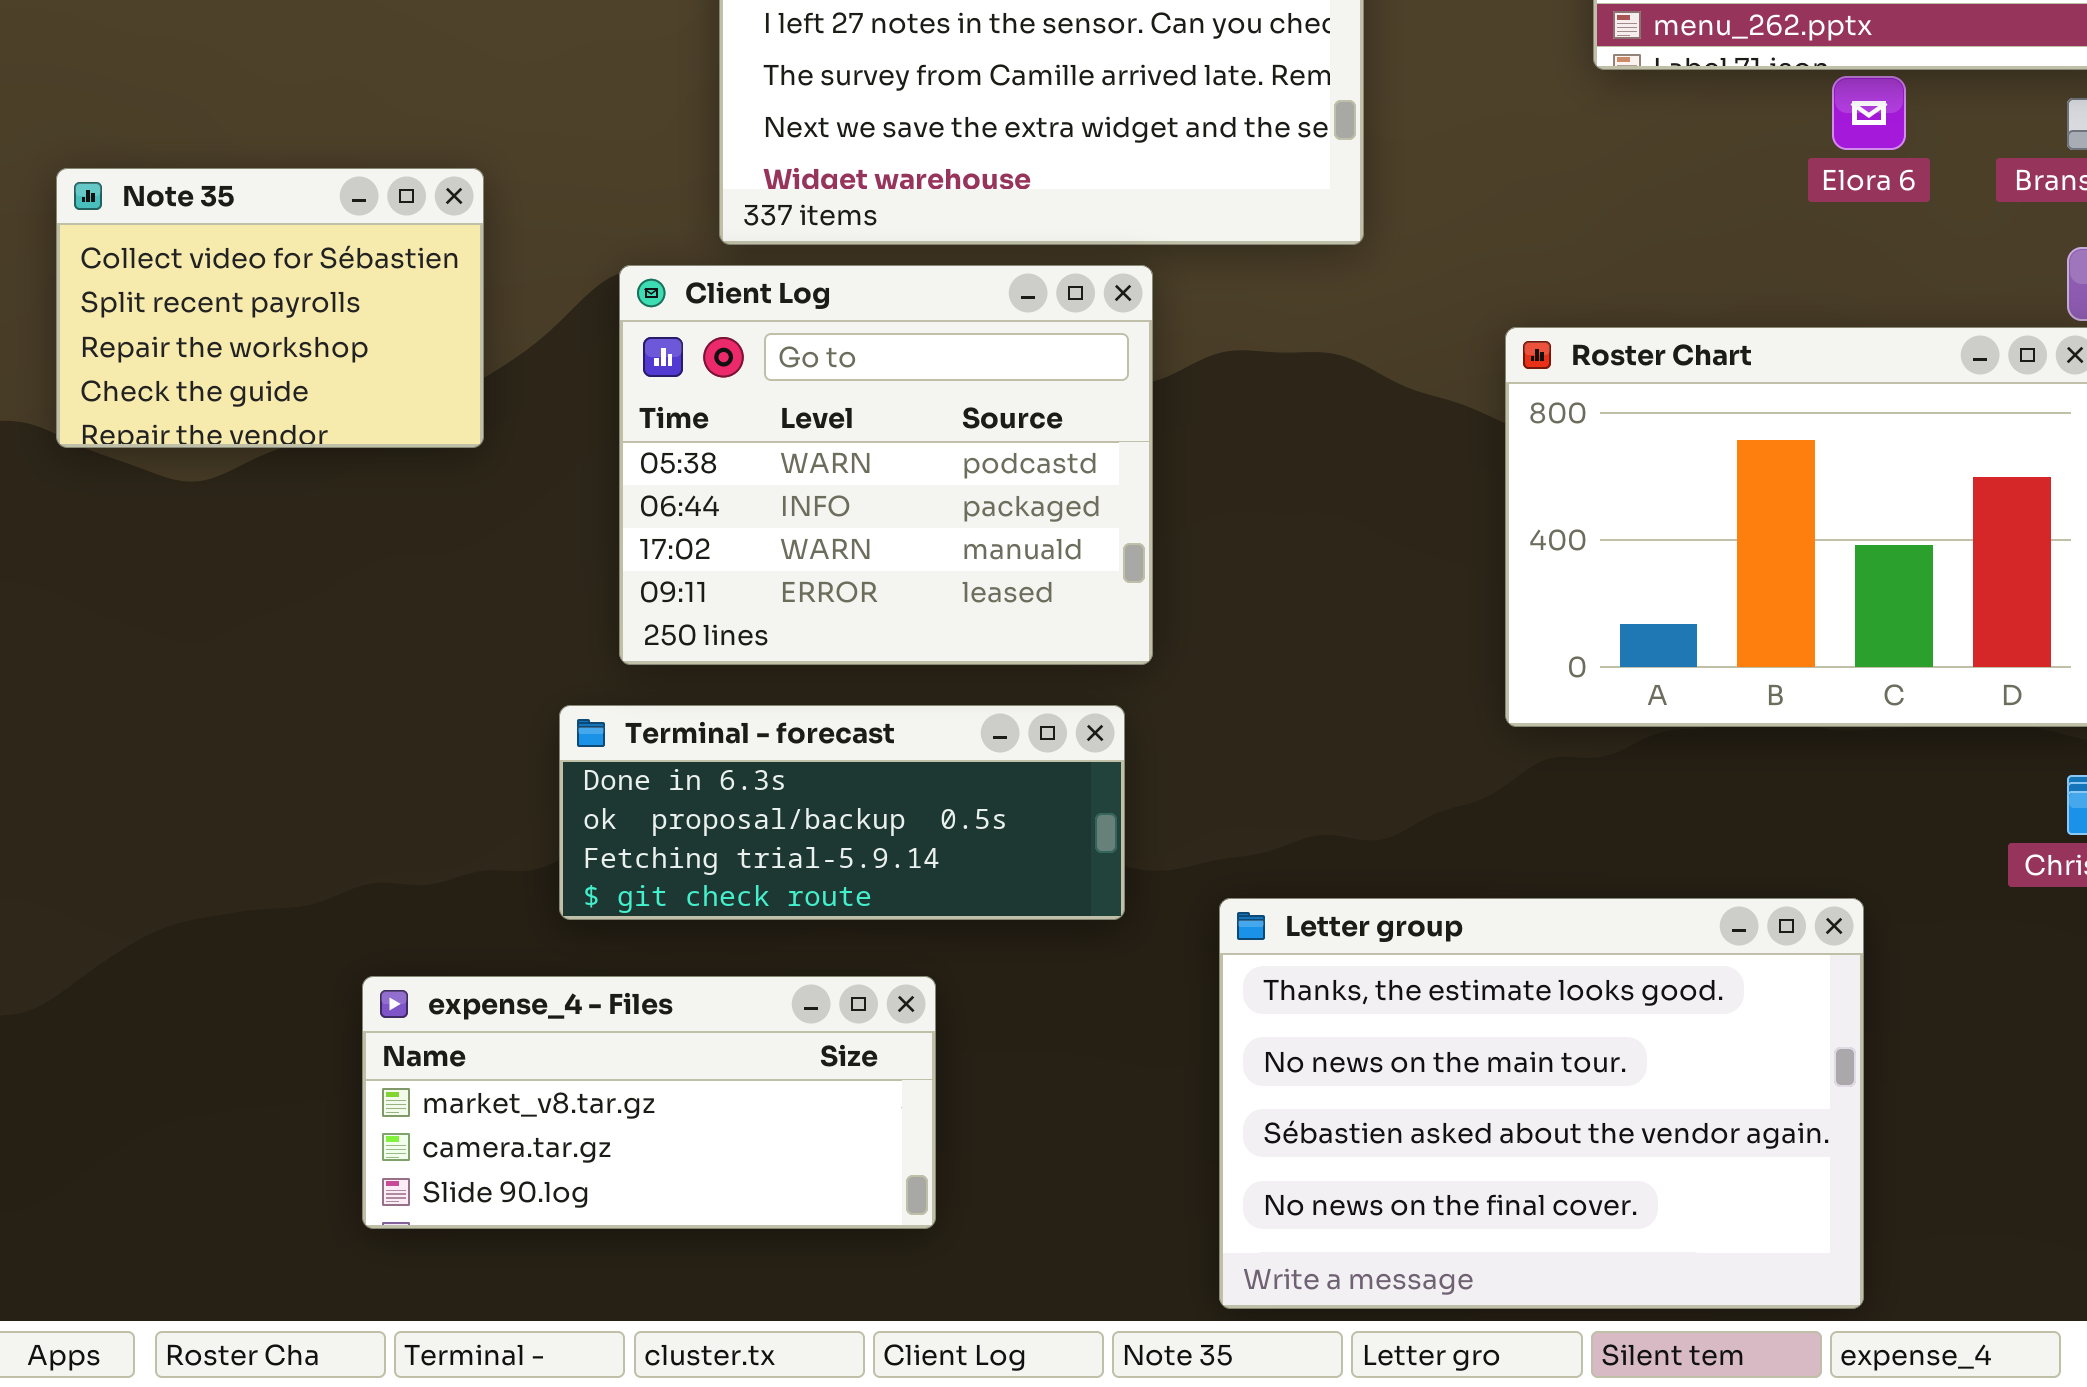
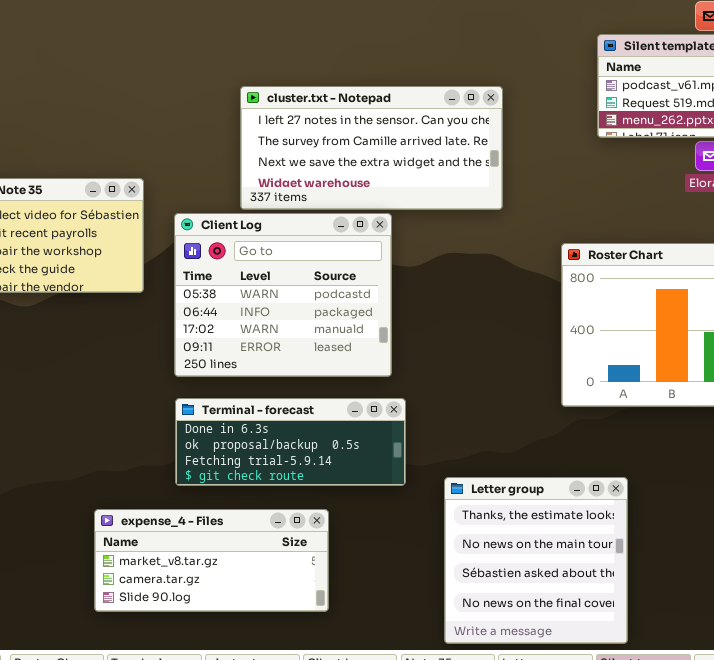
Client Log: [619,265,1153,665] -> [174,213,392,377], moved
Letter group: [1219,898,1864,1309] -> [444,477,628,644], resized

